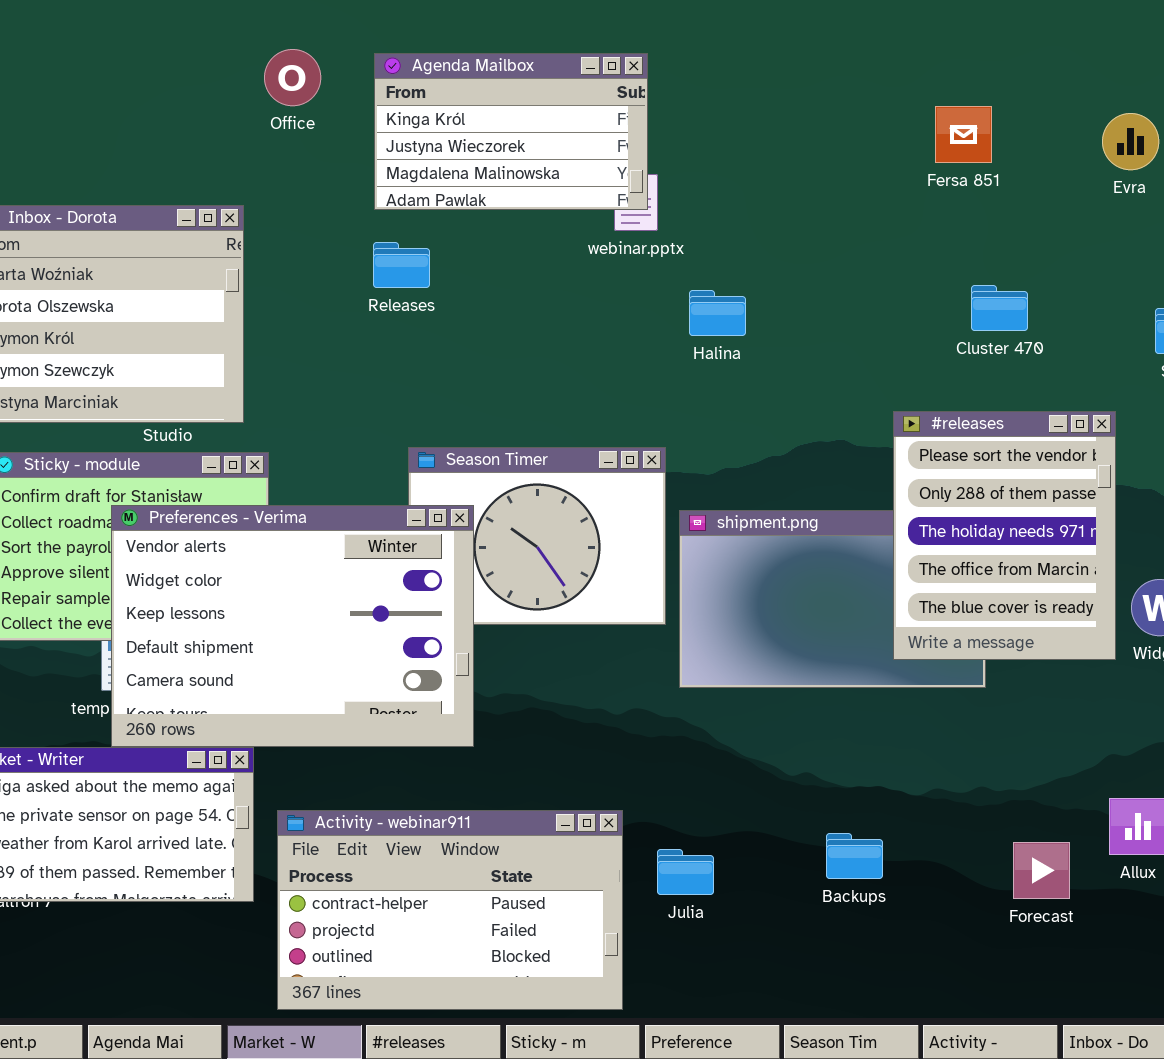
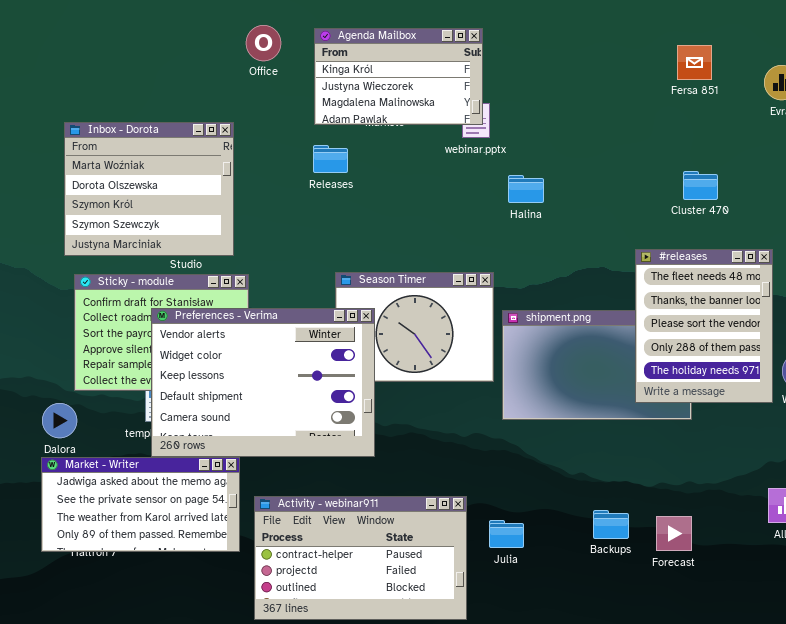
Fersa 851: [935,106,992,163] -> [677,45,712,80], moved
#releases: [893,411,1116,660] -> [635,249,773,403], scrolled up 2 rows
Forecast: [1013,842,1070,899] -> [656,516,692,551], moved

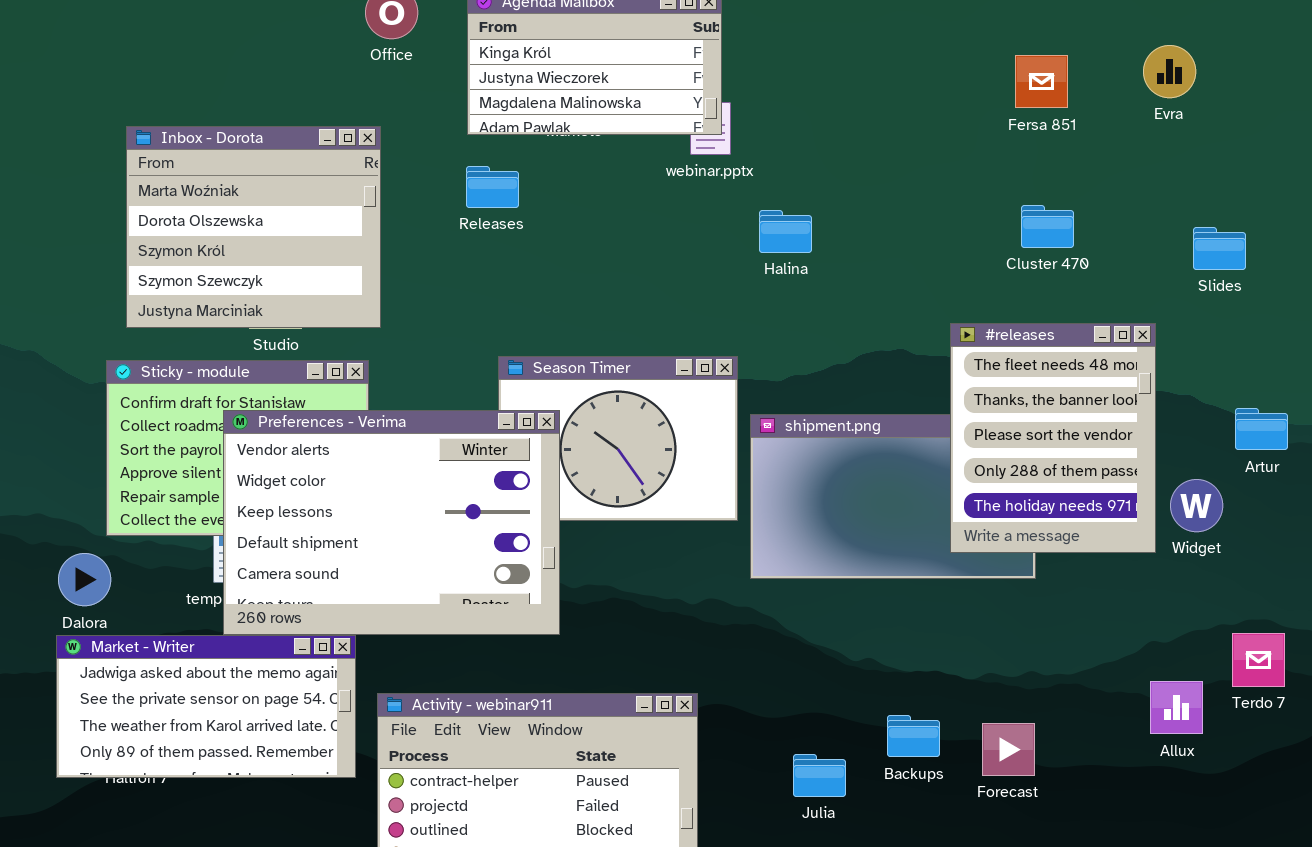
Fersa 851: [677,45,712,80] -> [1015,55,1068,108], moved
Inbox - Dorota: [64,122,234,256] -> [126,126,381,328], moved
Julia: [489,520,524,548] -> [793,754,846,797], moved

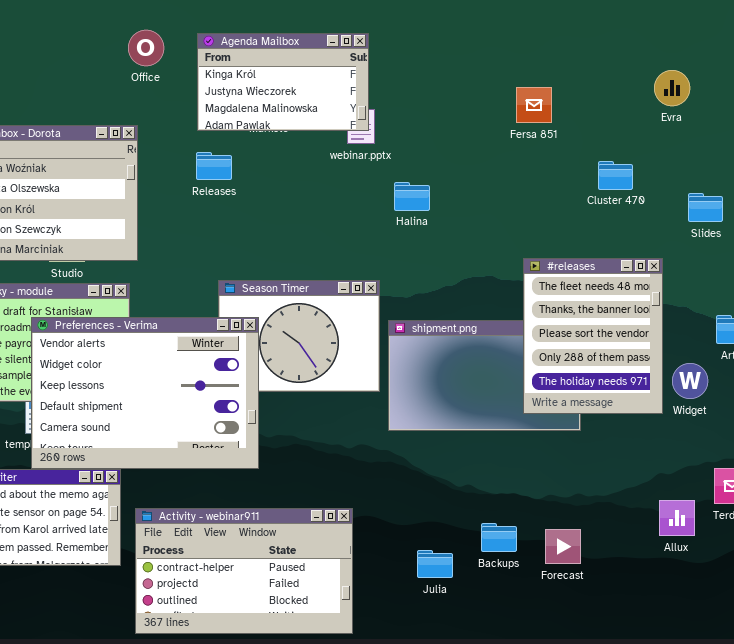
Fersa 851: [1015,55,1068,108] -> [516,87,552,123], moved
Cluster 470: [1021,205,1074,248] -> [598,161,633,190], moved

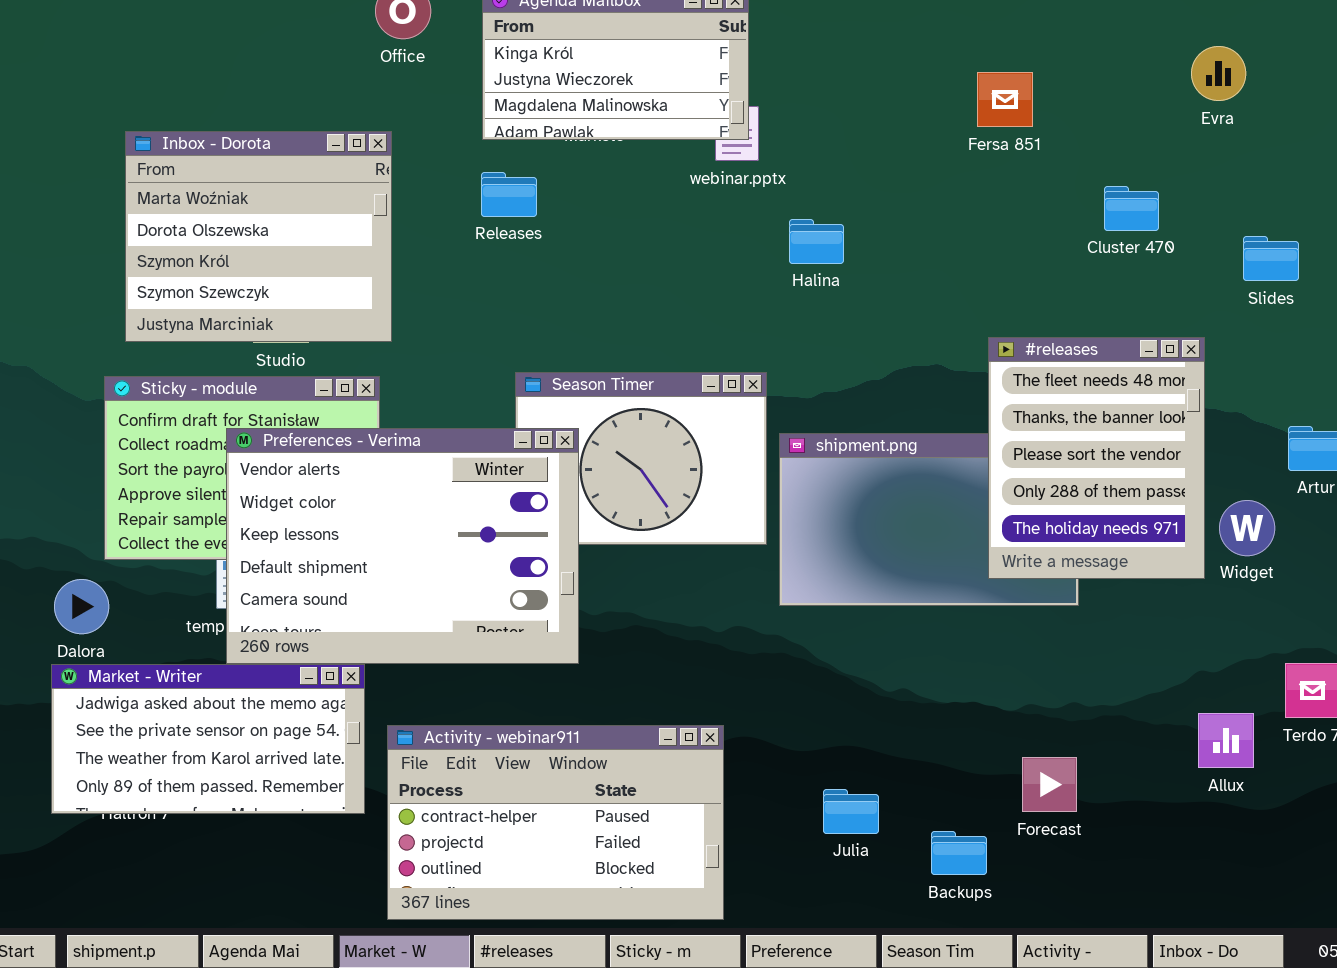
Backups: [481,523,517,552] -> [931,831,987,875], moved

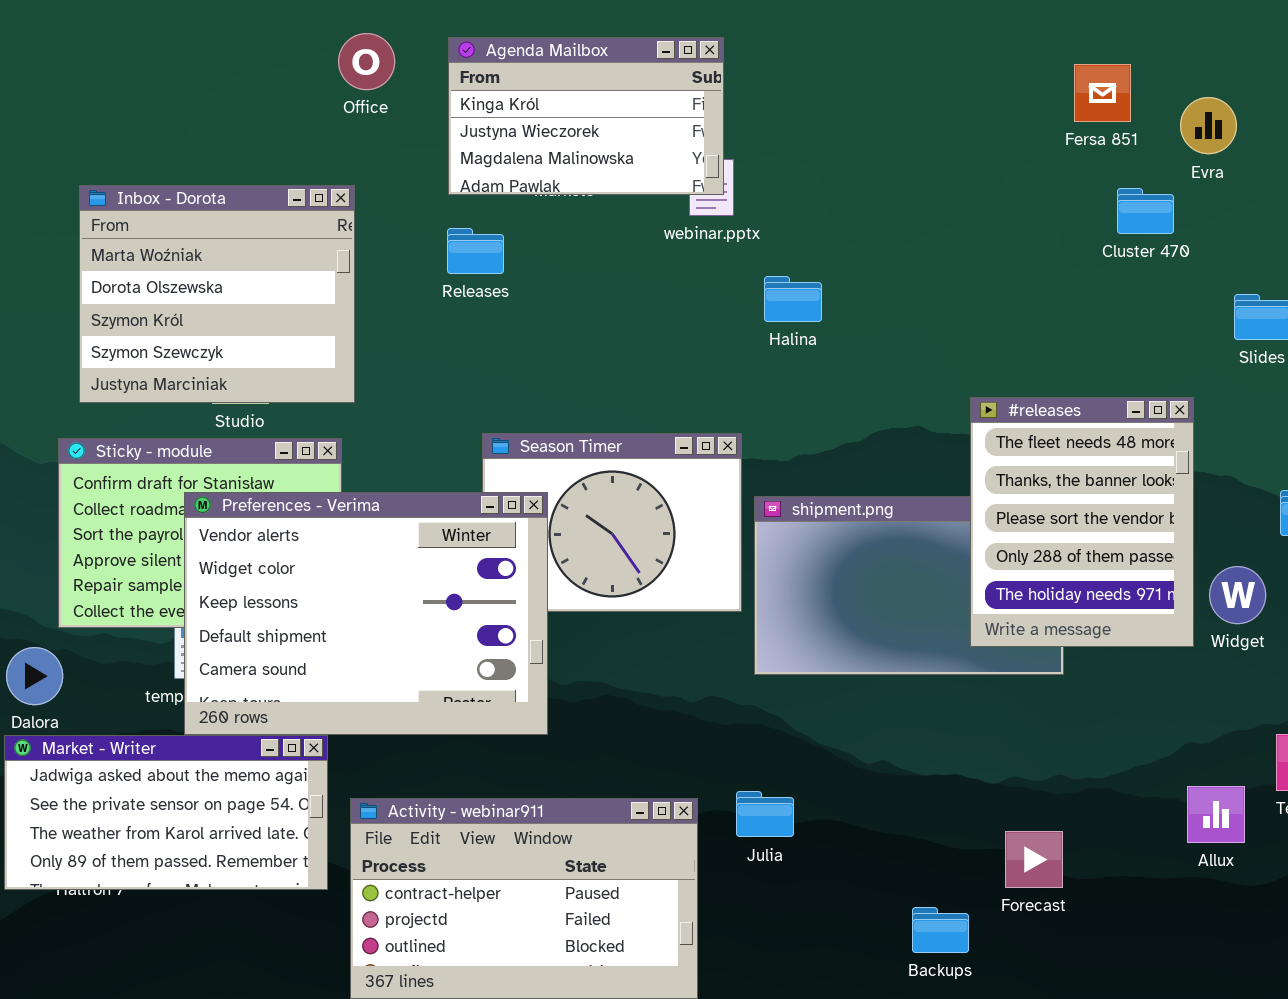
Fersa 851: [977,72,1033,127] -> [1074,64,1131,122], moved
Cluster 470: [1104,186,1159,231] -> [1117,188,1174,234], moved
Julia: [823,789,879,834] -> [736,791,794,837], moved

